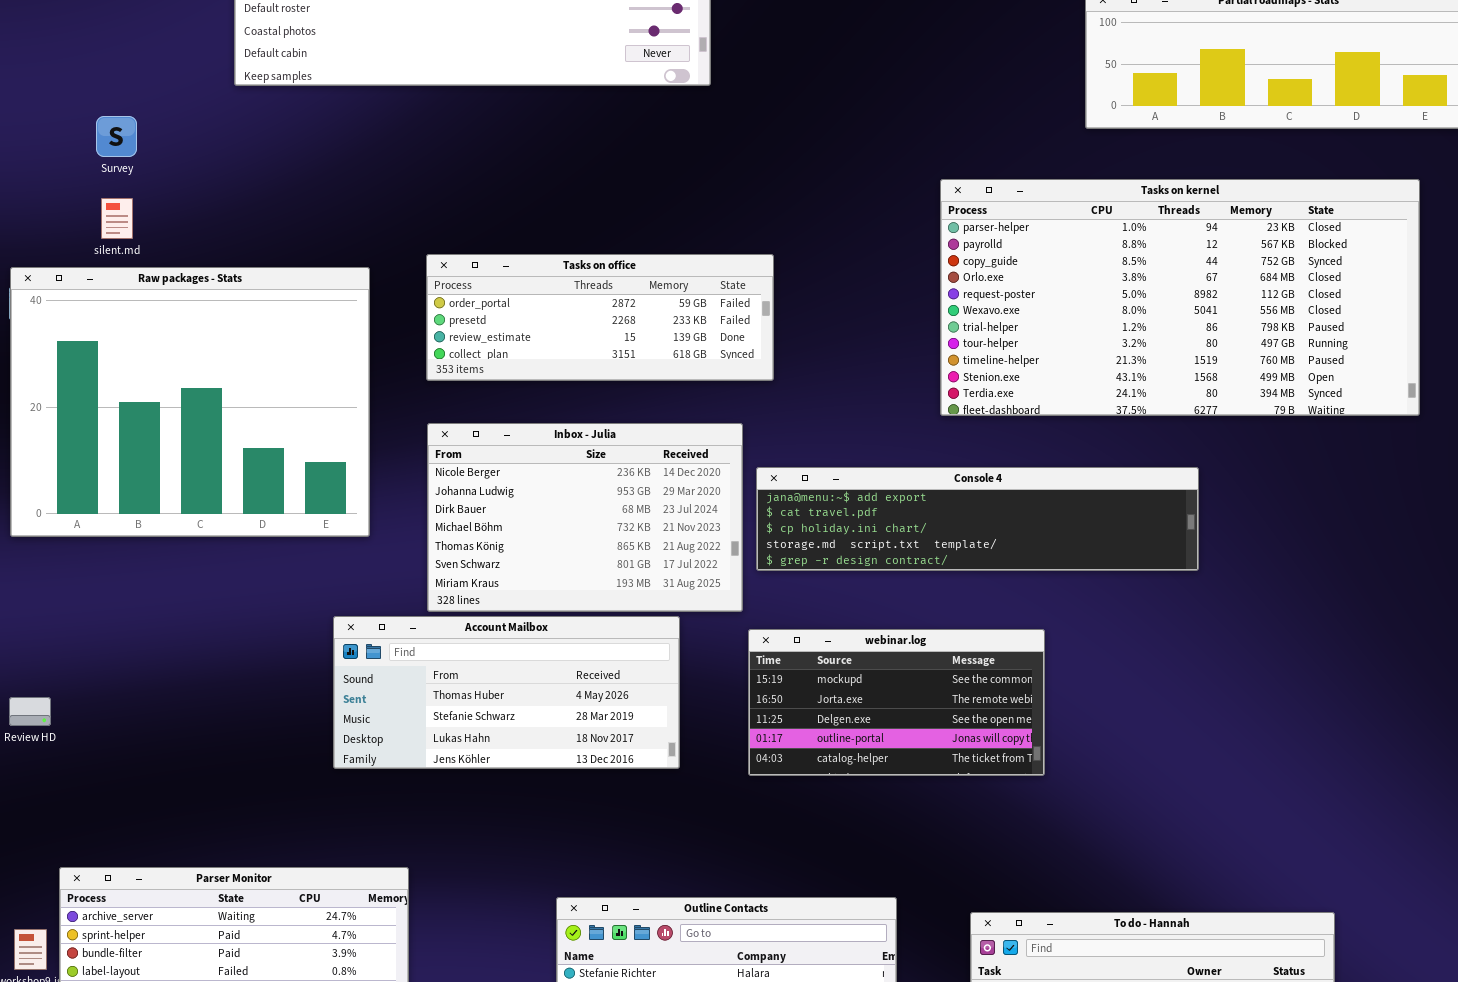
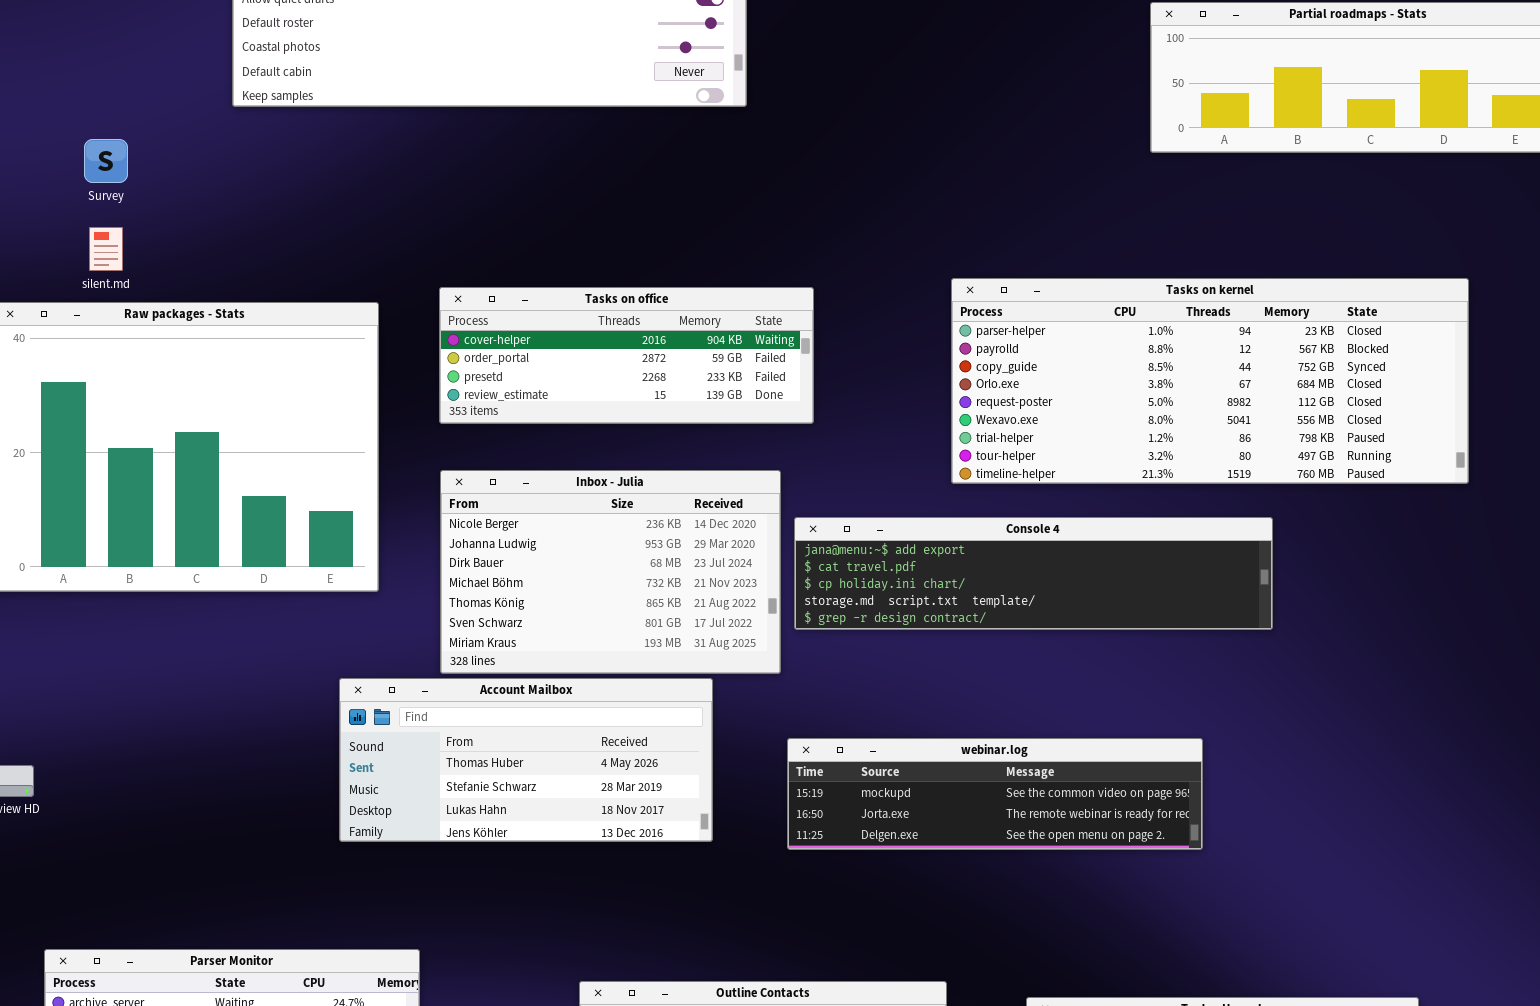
Tasks on kernel: [940,179,1420,416] -> [951,278,1469,484], moved, resized
Tasks on office: [426,254,774,381] -> [439,287,814,424], scrolled up 1 row
webinar.log: [748,629,1045,776] -> [787,738,1203,850], resized

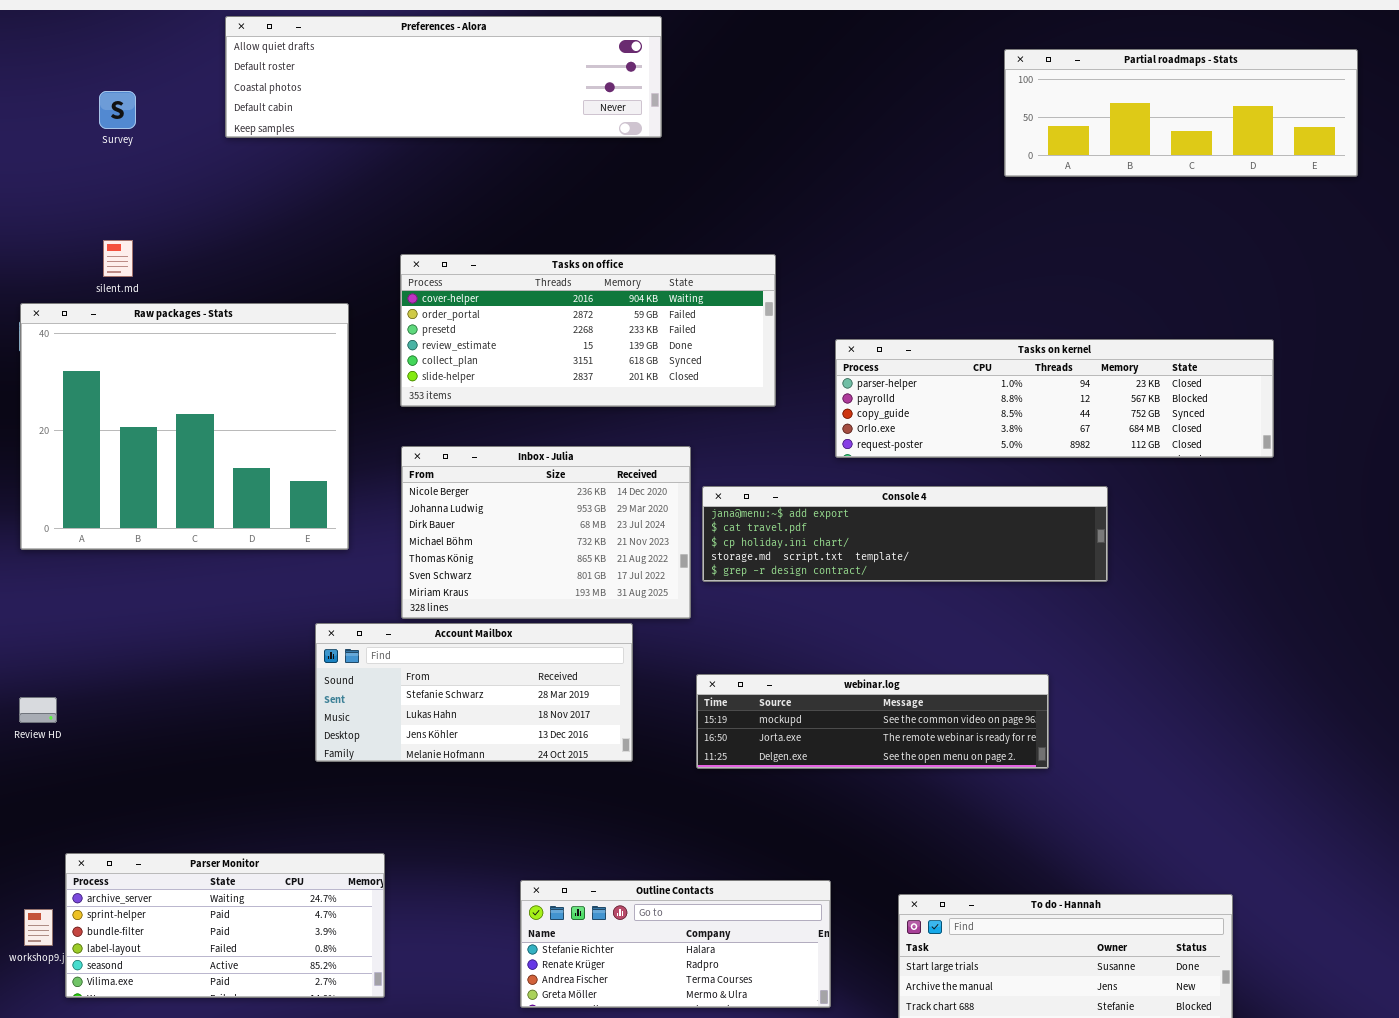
Survey: [84,139,128,183] -> [99,91,136,129], moved
Tasks on kernel: [951,278,1469,484] -> [835,339,1274,458], resized
Tasks on office: [439,287,814,424] -> [400,254,776,407], resized
Account Mailbox: [339,678,713,842] -> [315,623,633,762], scrolled down 1 row

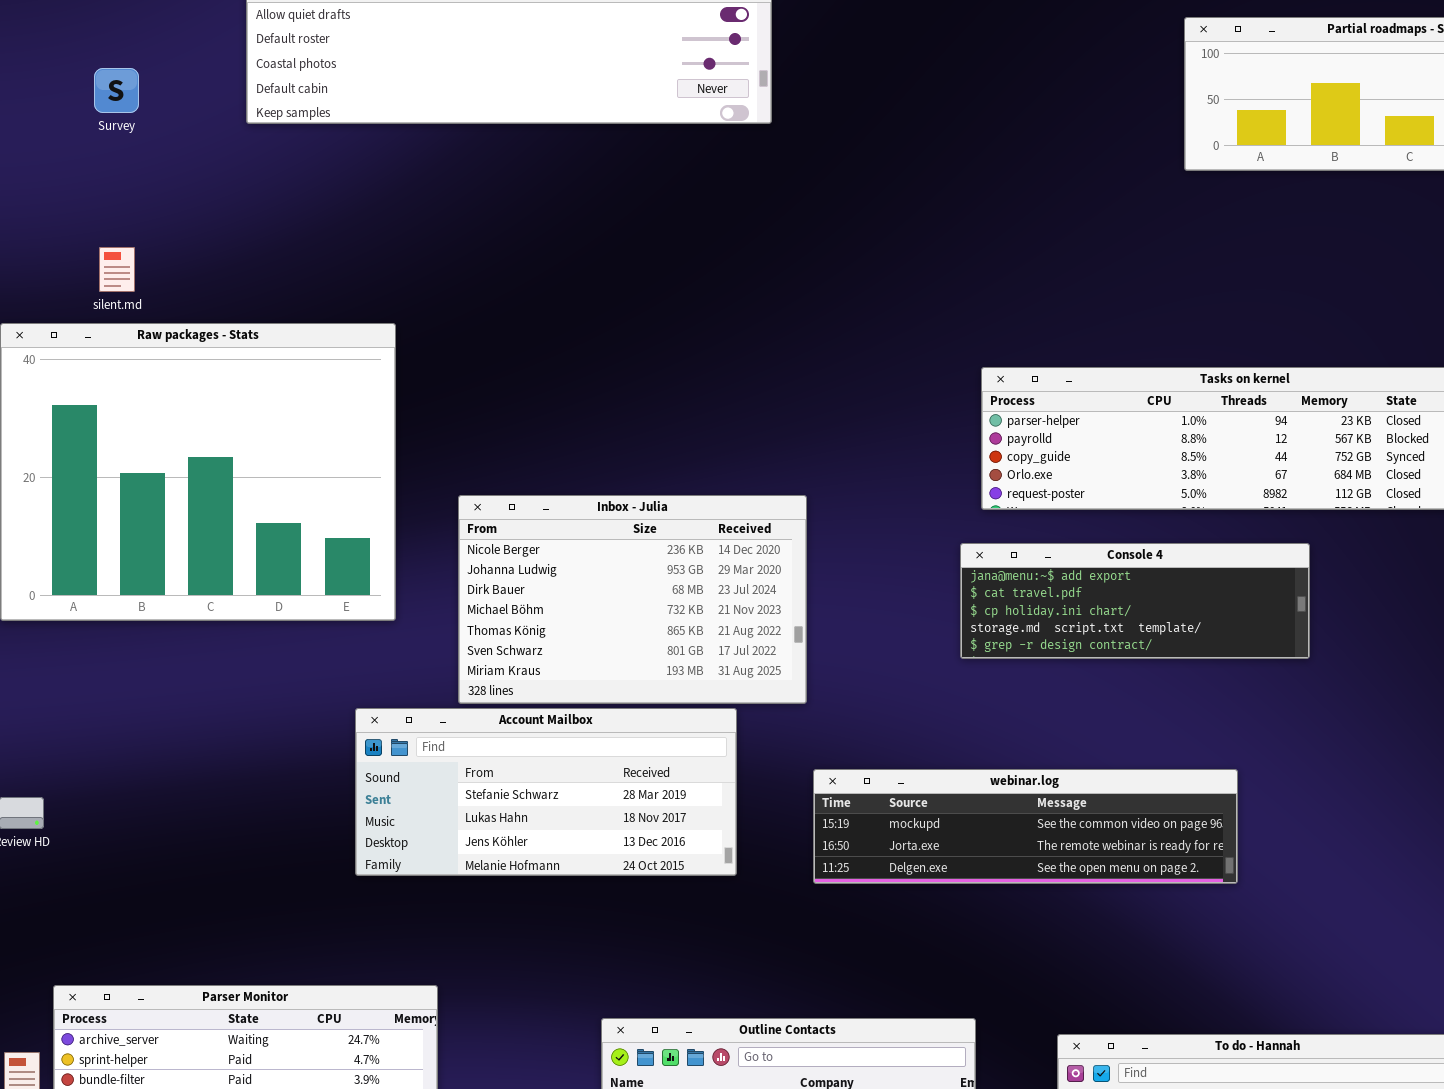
Tasks on office: [400,254,776,407] -> none, closed
Console 4: [702,486,1108,582] -> [960,543,1310,659], resized

